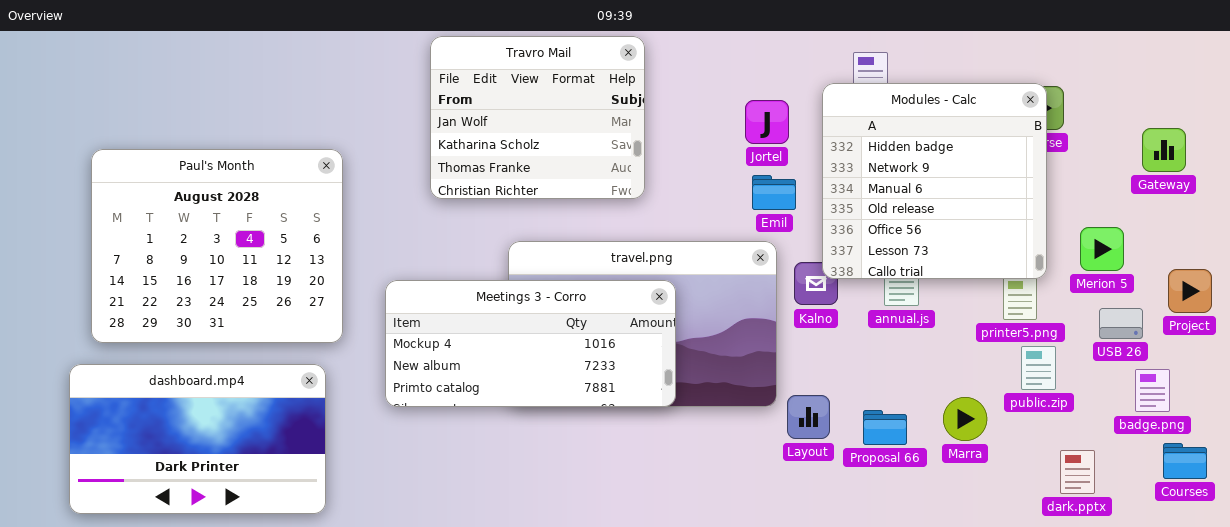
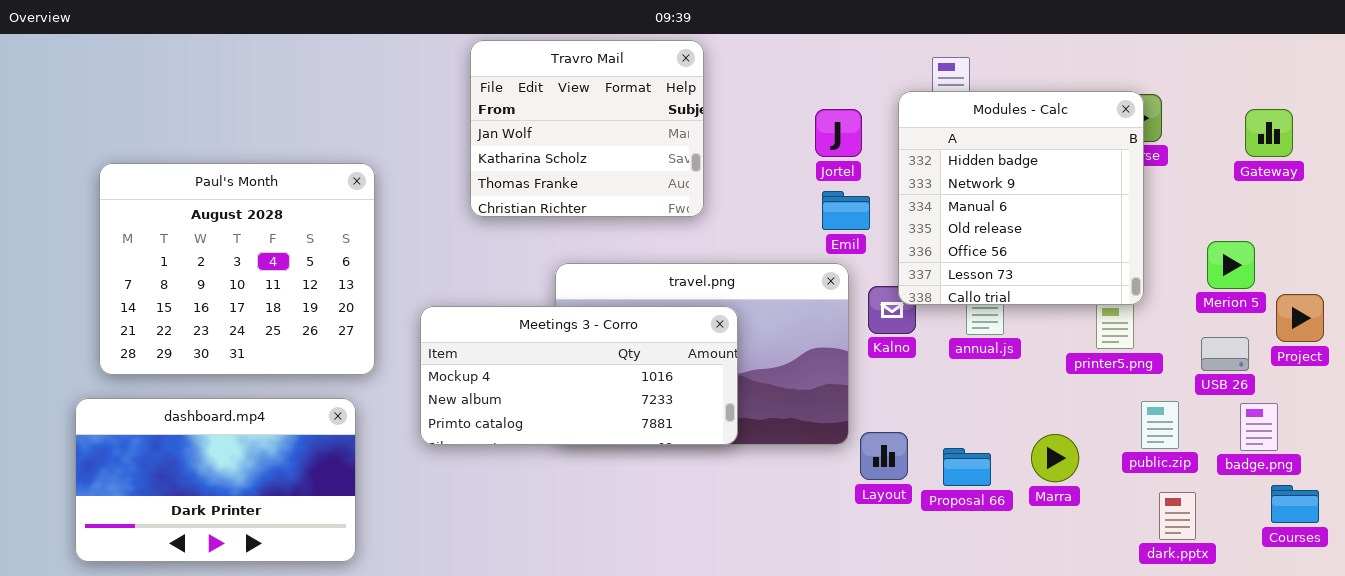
Gateway: [1142,128,1186,172] -> [1245,109,1293,157], moved
Merion 5: [1080,227,1124,271] -> [1207,241,1255,289], moved
public.zip: [1021,346,1056,390] -> [1141,401,1179,449], moved

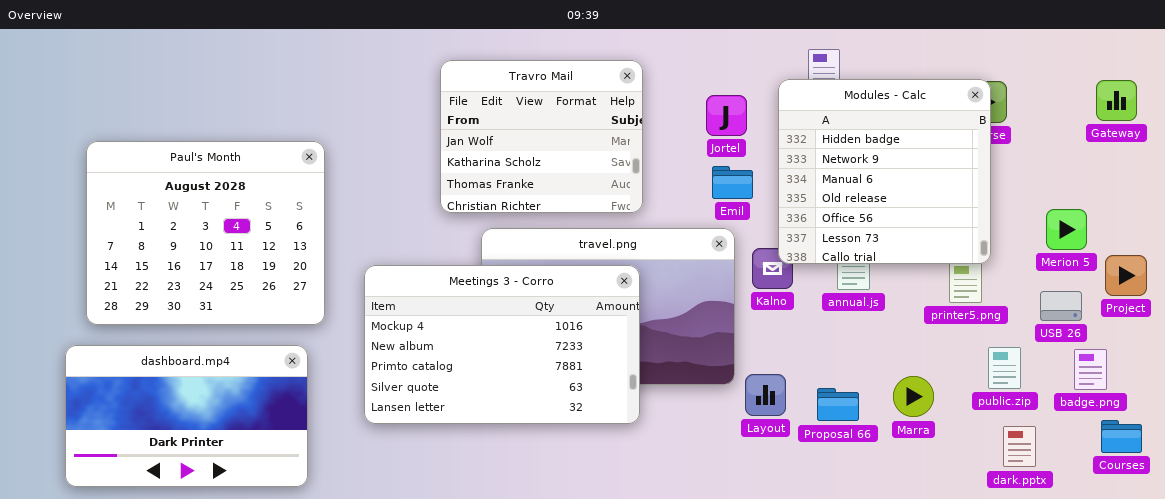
Travro Mail: [470,40,704,217] -> [440,60,643,213], moved
Gateway: [1245,109,1293,157] -> [1096,80,1137,121], moved
Meetings 3 - Corro: [420,306,738,445] -> [364,265,640,424], resized

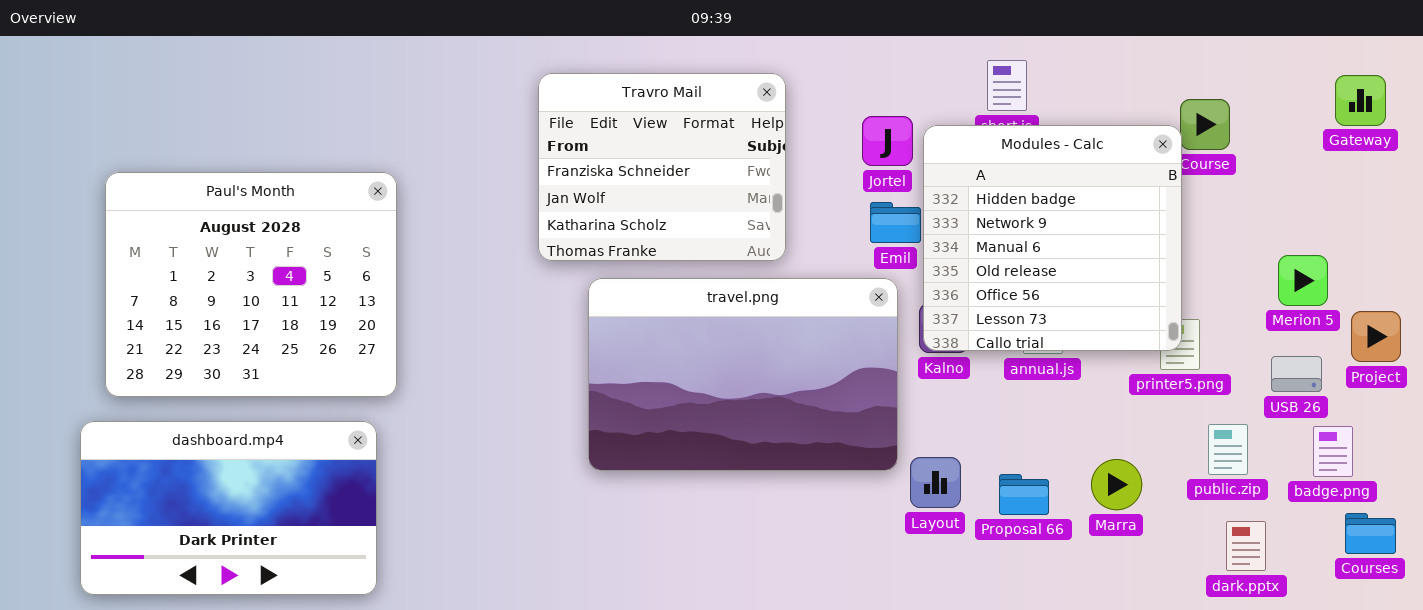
Travro Mail: [440,60,643,213] -> [538,73,786,261], scrolled up 1 row
Modules - Calc: [778,79,991,264] -> [923,125,1182,351], moved
Gateway: [1096,80,1137,121] -> [1335,75,1386,126], moved
Meetings 3 - Corro: [364,265,640,424] -> none, closed

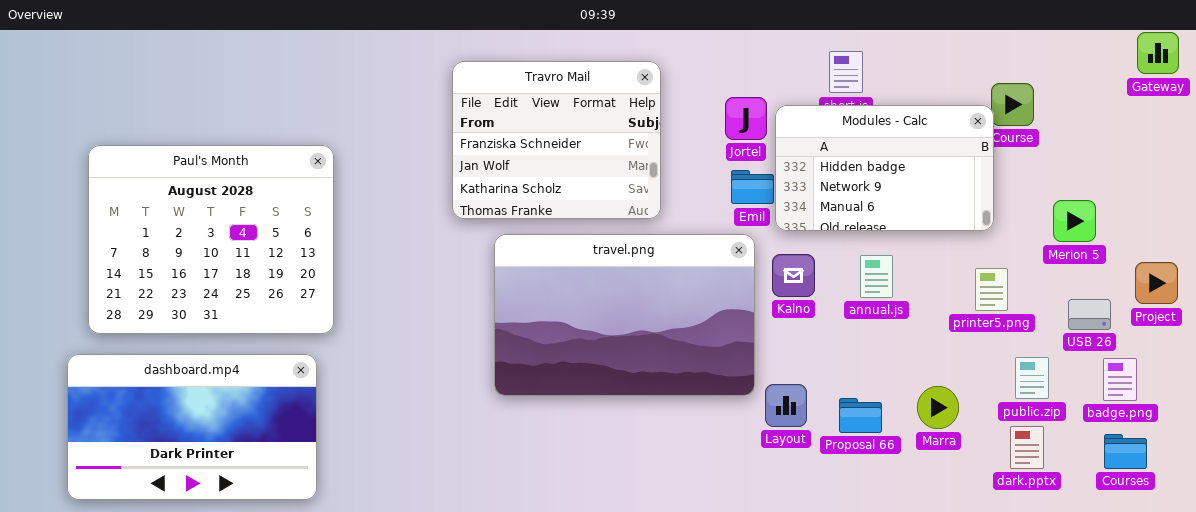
Gateway: [1335,75,1386,126] -> [1137,32,1179,74], moved
Modules - Calc: [923,125,1182,351] -> [775,105,994,231], resized
Merion 5: [1278,255,1328,306] -> [1053,200,1096,242], moved
Courses: [1345,513,1396,554] -> [1104,434,1147,469], moved
dark.pptx: [1226,521,1266,571] -> [1010,426,1044,469], moved

